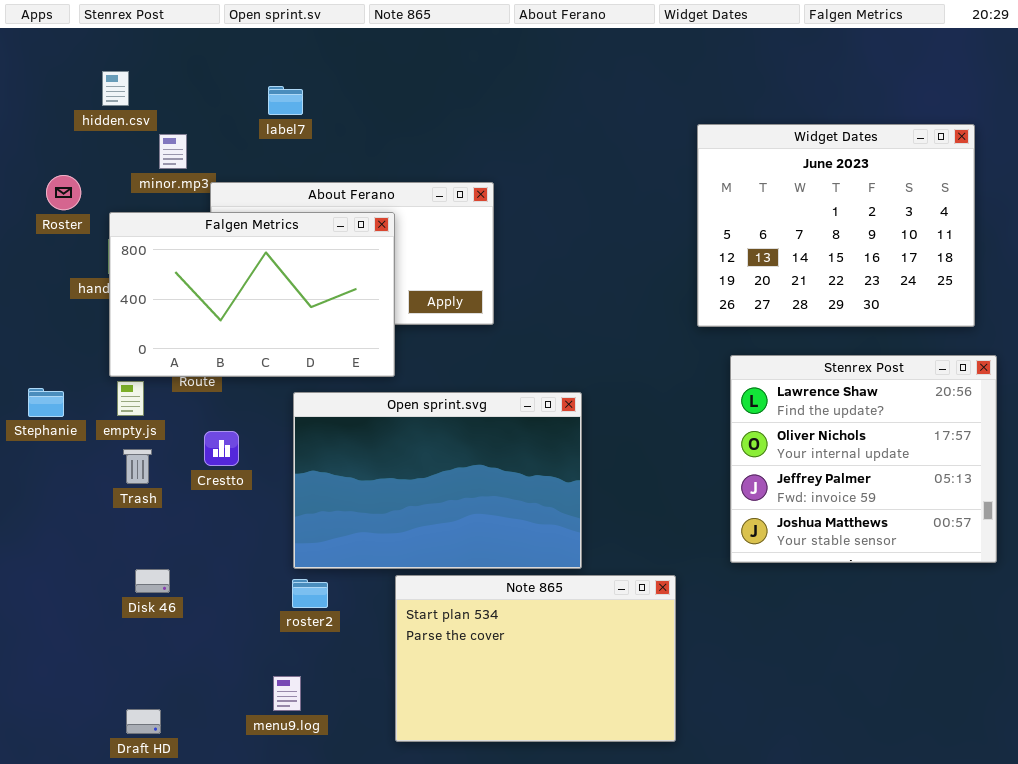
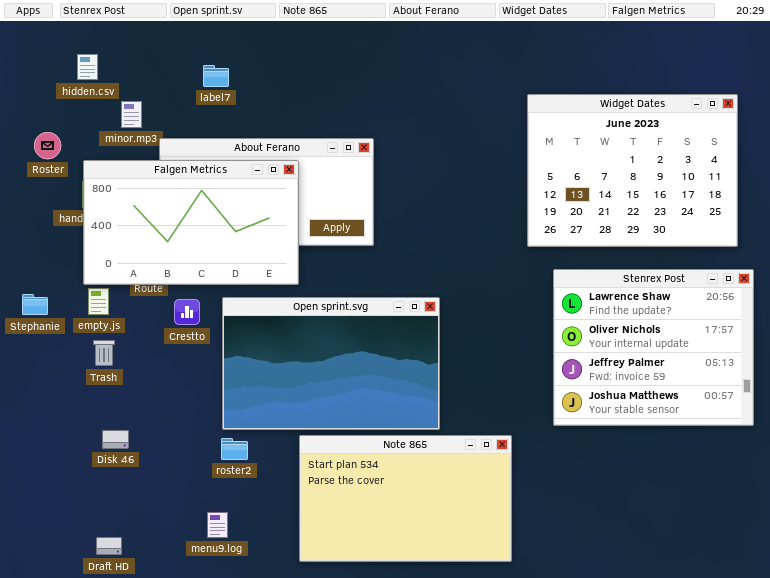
Crestto: [204,431,239,466] -> [174,299,200,325], moved

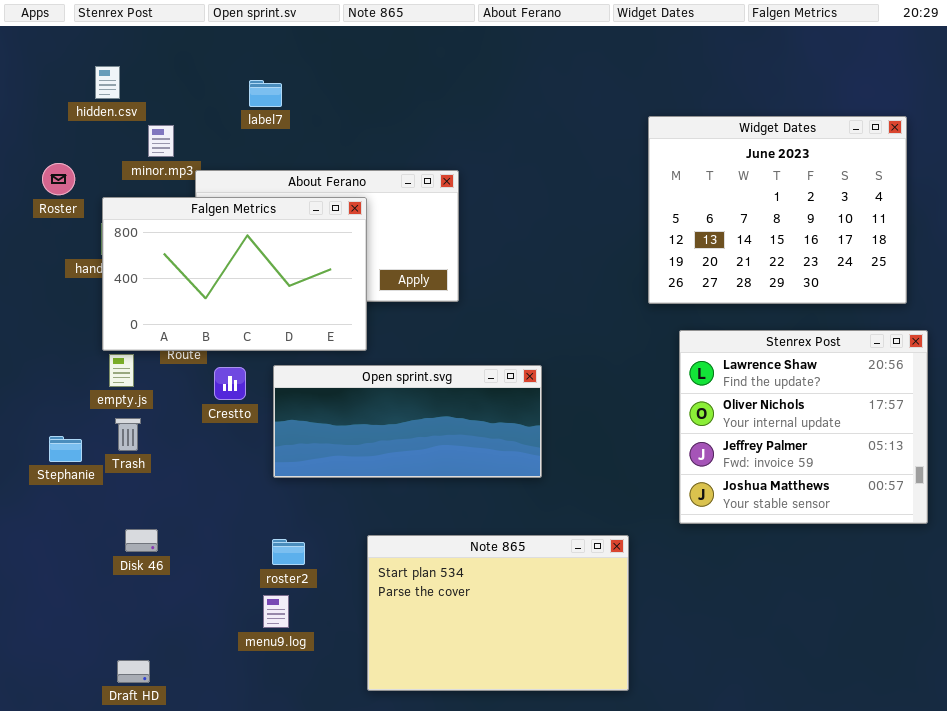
Stephanie: [22,294,48,315] -> [49,436,82,462], moved
Open sprint.svg: [222,297,440,430] -> [273,365,542,478], resized
menu9.log: [207,512,228,538] -> [263,595,289,628], moved

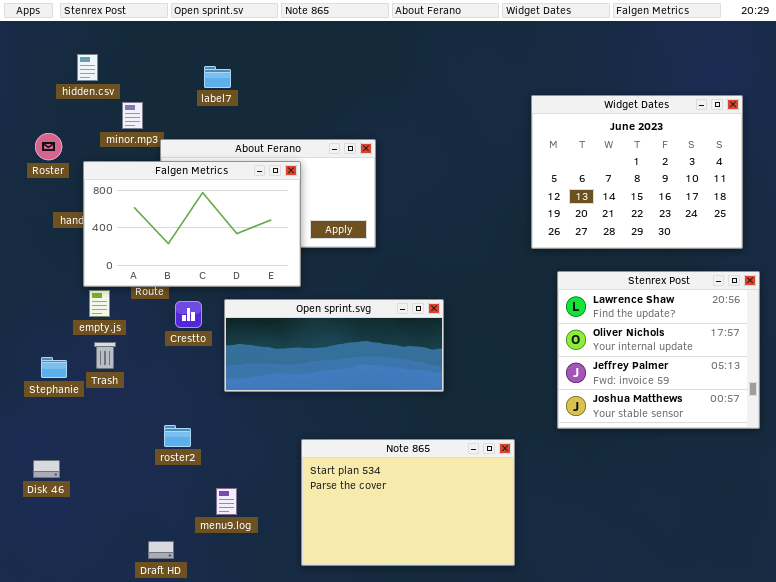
Disk 46: [125,529,158,552] -> [33,460,60,478], moved
roster2: [272,539,305,565] -> [164,425,191,447], moved
Draft HD: [117,660,150,683] -> [148,541,174,559], moved

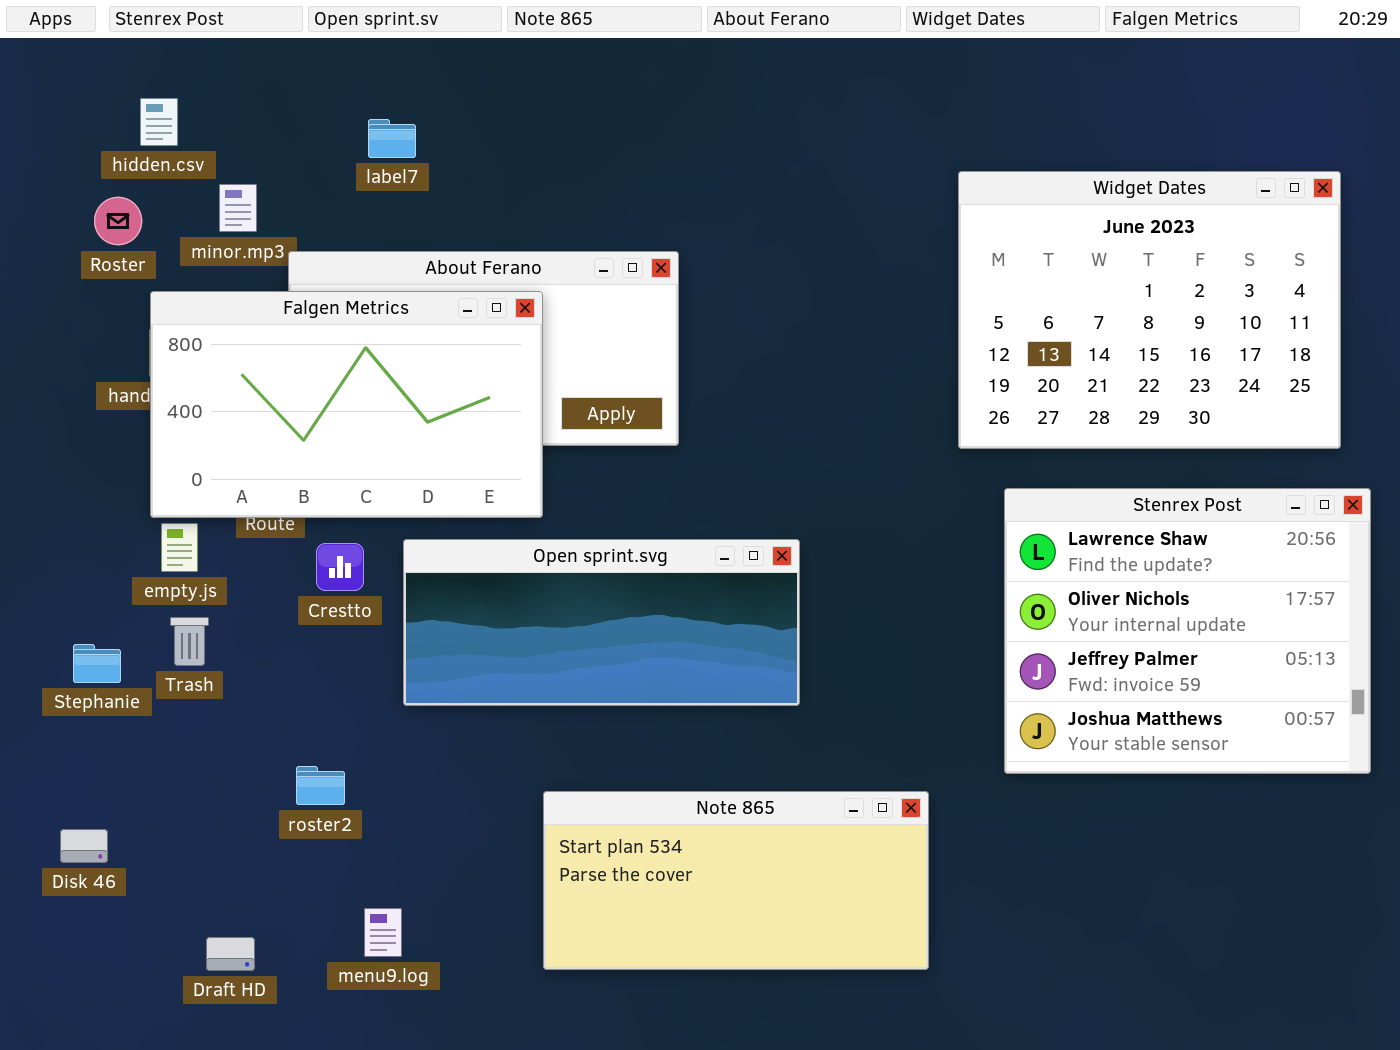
Roster: [35,133,62,160] -> [94,197,142,245], moved
Note 865: [301,439,515,566] -> [543,791,929,970], resized
menu9.log: [216,488,237,515] -> [364,908,402,957], moved
Draft HD: [148,541,174,559] -> [206,937,255,971], moved

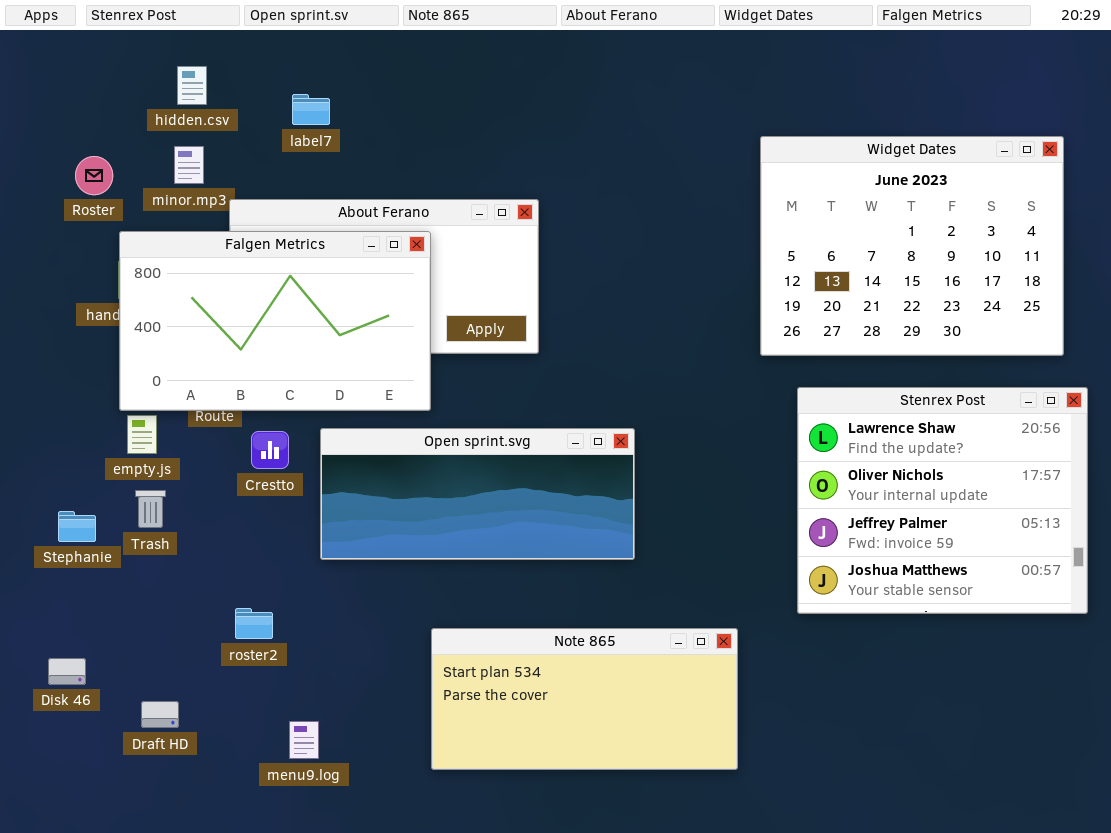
hidden.csv: [140,98,178,146] -> [177,66,207,105], moved
Draft HD: [206,937,255,971] -> [141,701,179,728], moved

